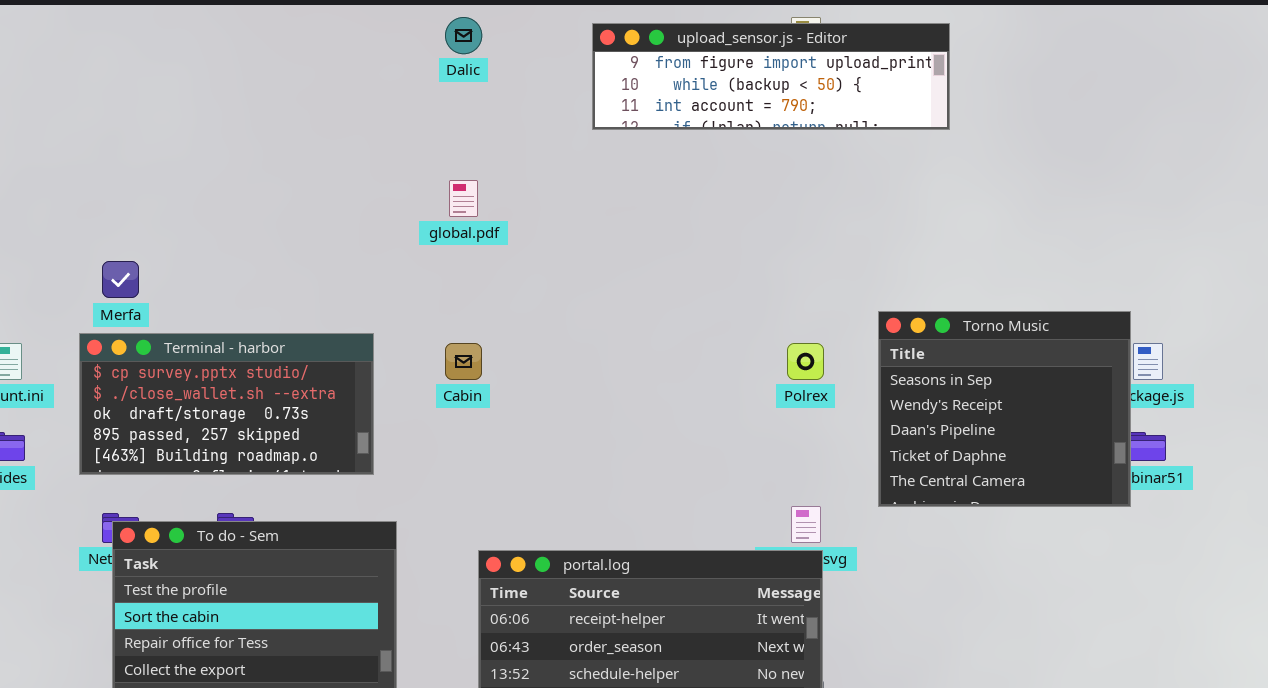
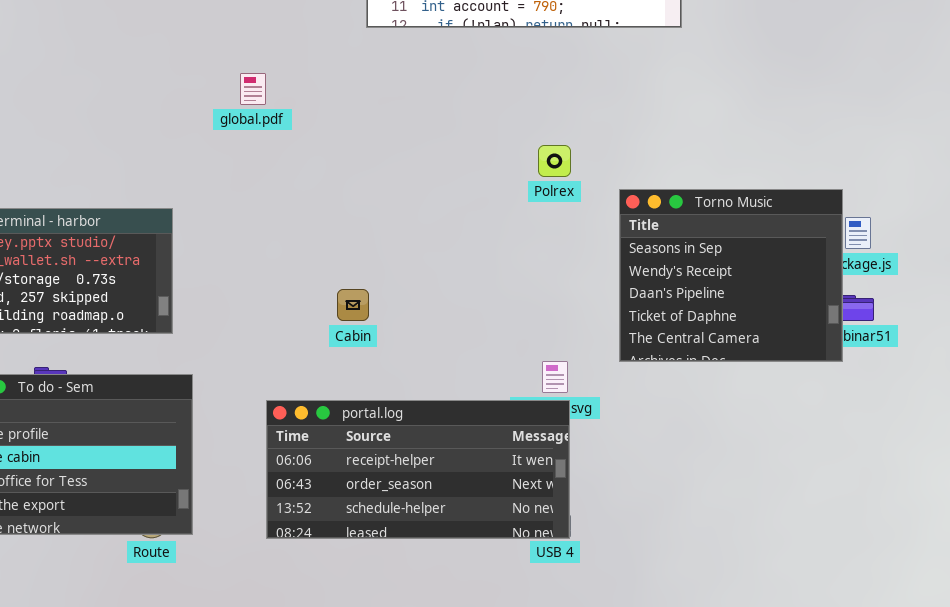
Cabin: [445,343,482,380] -> [337,289,369,321], moved
Polrex: [787,343,824,380] -> [538,145,571,177], moved

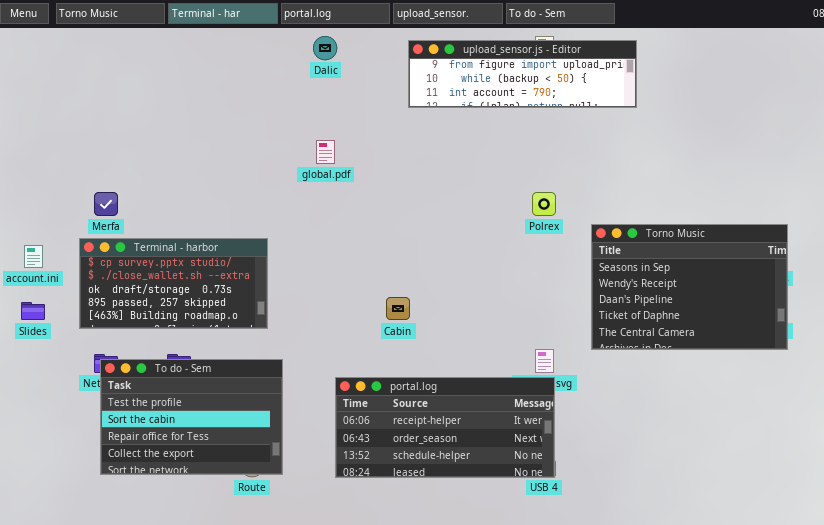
Torno Music: [619,189,843,362] -> [591,224,788,350], resized

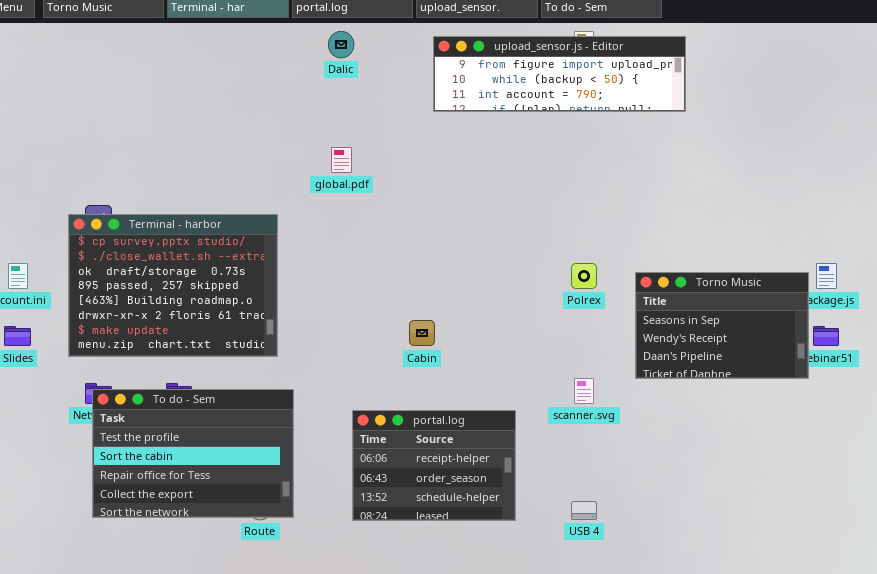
Polrex: [532,192,556,216] -> [571,263,597,289], moved
Torno Music: [591,224,788,350] -> [635,272,809,379], resized
Terminal - harbor: [79,238,268,329] -> [68,214,278,357], resized
portal.log: [335,377,555,478] -> [352,410,516,521], resized

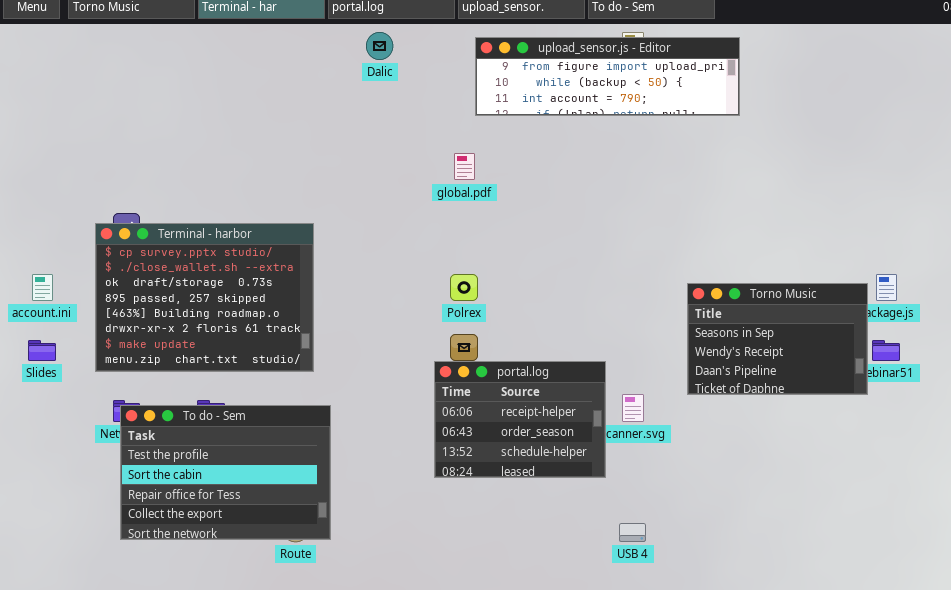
global.pdf: [331,147,352,173] -> [454,153,475,180], moved
Polrex: [571,263,597,289] -> [450,274,478,301], moved
portal.log: [352,410,516,521] -> [434,361,606,478], moved

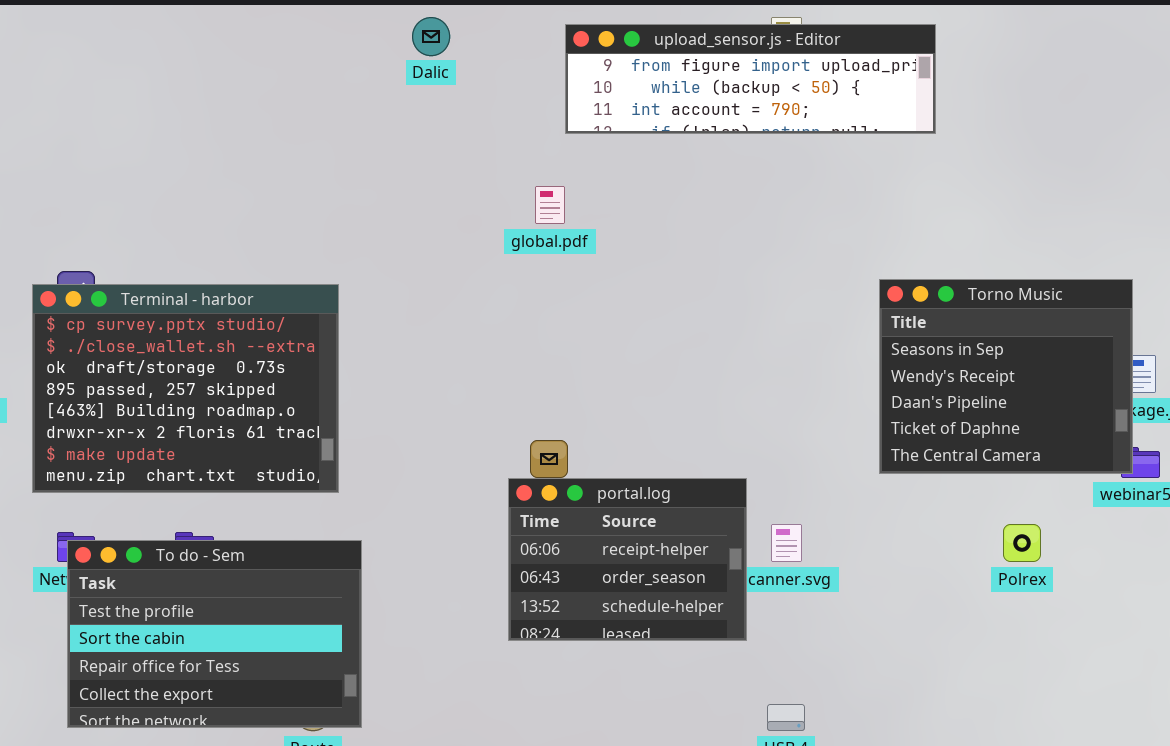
Polrex: [450,274,478,301] -> [1003,524,1041,562], moved
Torno Music: [687,283,868,395] -> [879,279,1133,474], moved, resized

